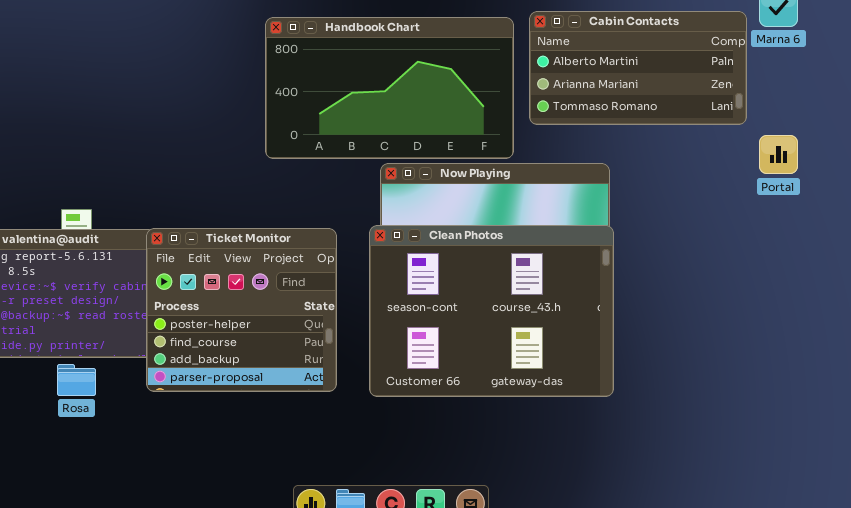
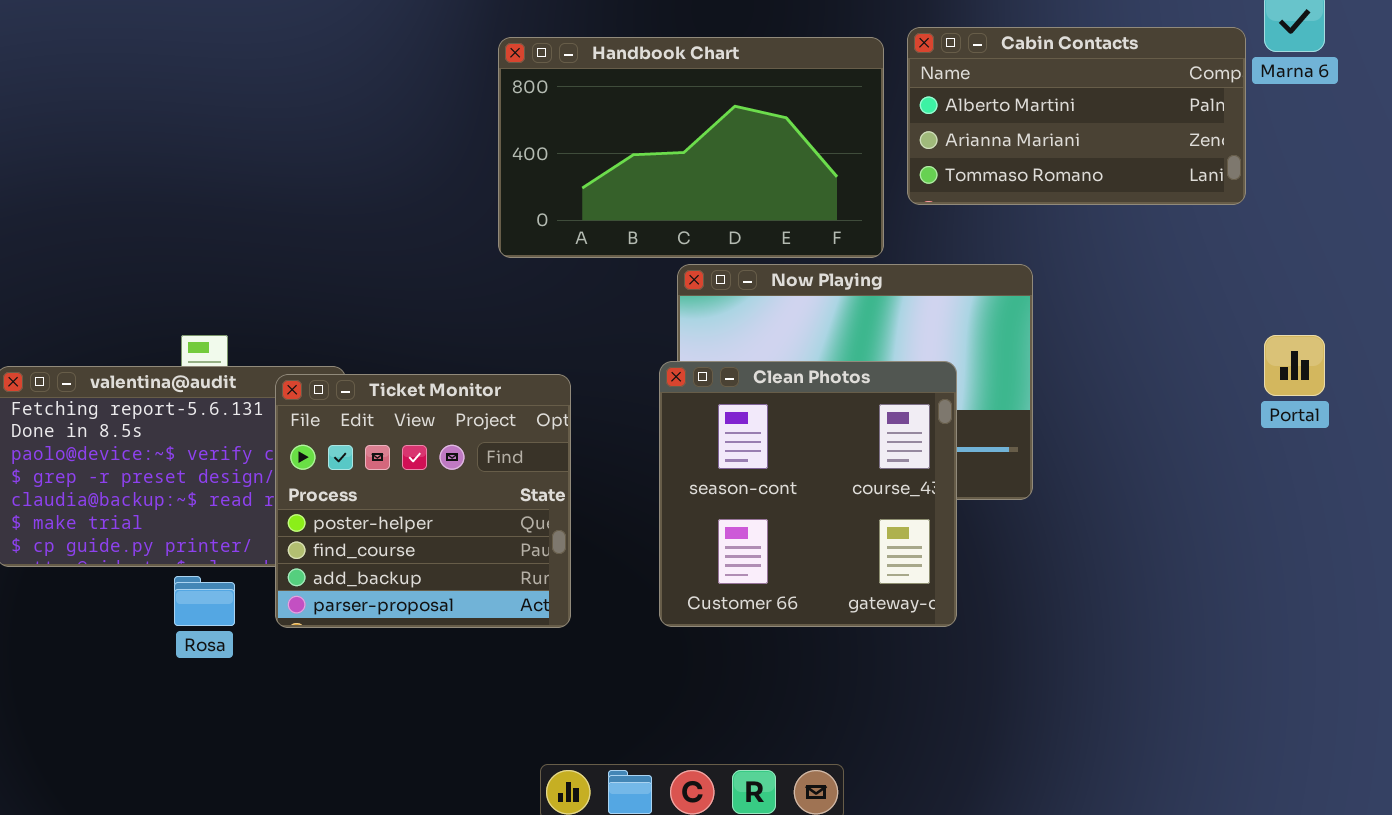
Portal: [759,135,798,174] -> [1264,335,1325,396], moved
Clean Photos: [369,225,614,397] -> [659,361,957,627], resized
Ticket Monitor: [146,228,337,392] -> [275,374,571,628], moved

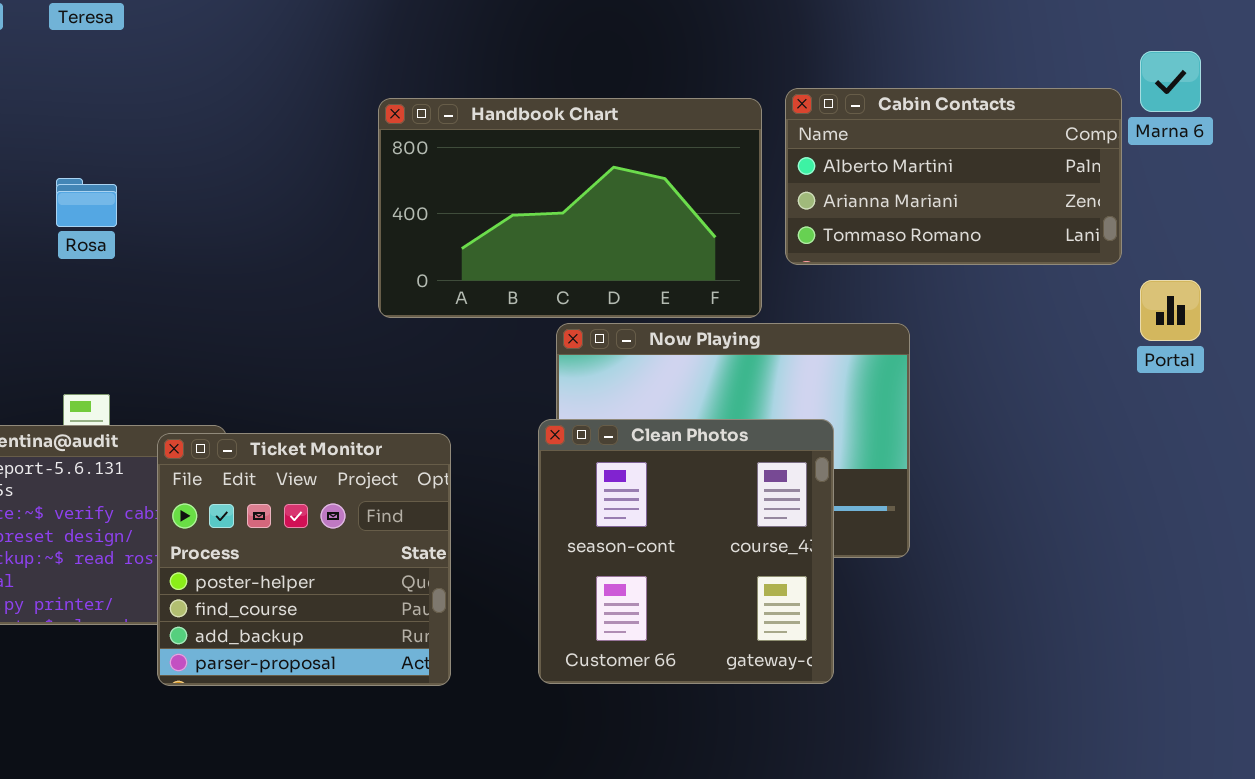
Portal: [1264,335,1325,396] -> [1140,280,1201,341], moved
Rosa: [174,576,235,626] -> [56,178,117,227], moved

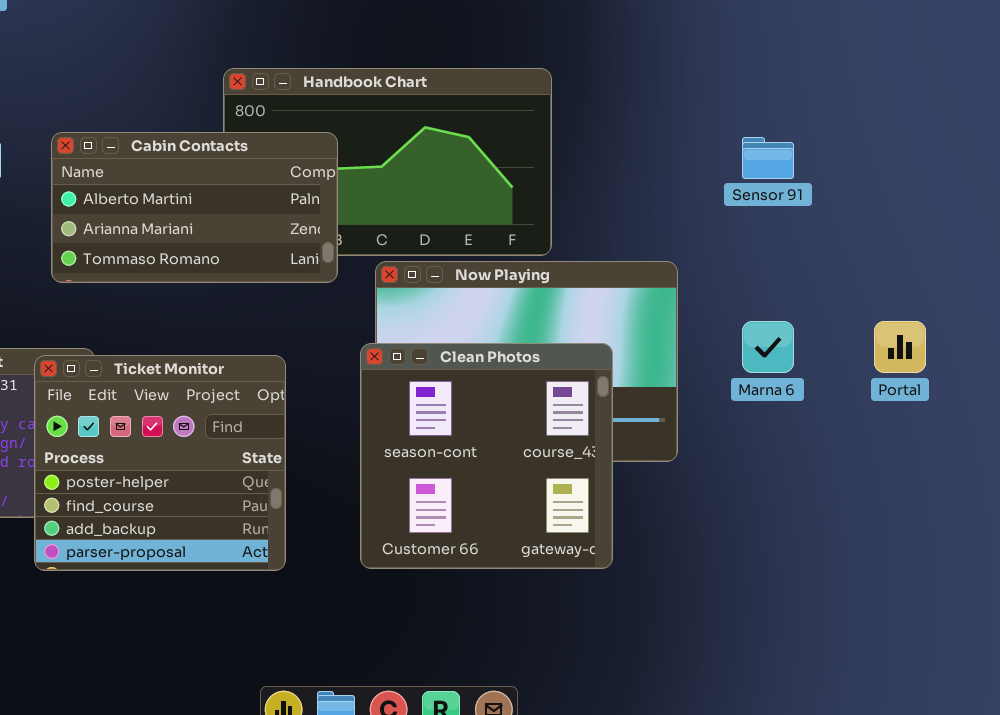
Marna 6: [1140,51,1201,112] -> [742,321,794,373], moved
Cabin Contacts: [785,88,1122,265] -> [51,132,338,283], moved
Portal: [1140,280,1201,341] -> [874,321,926,373], moved

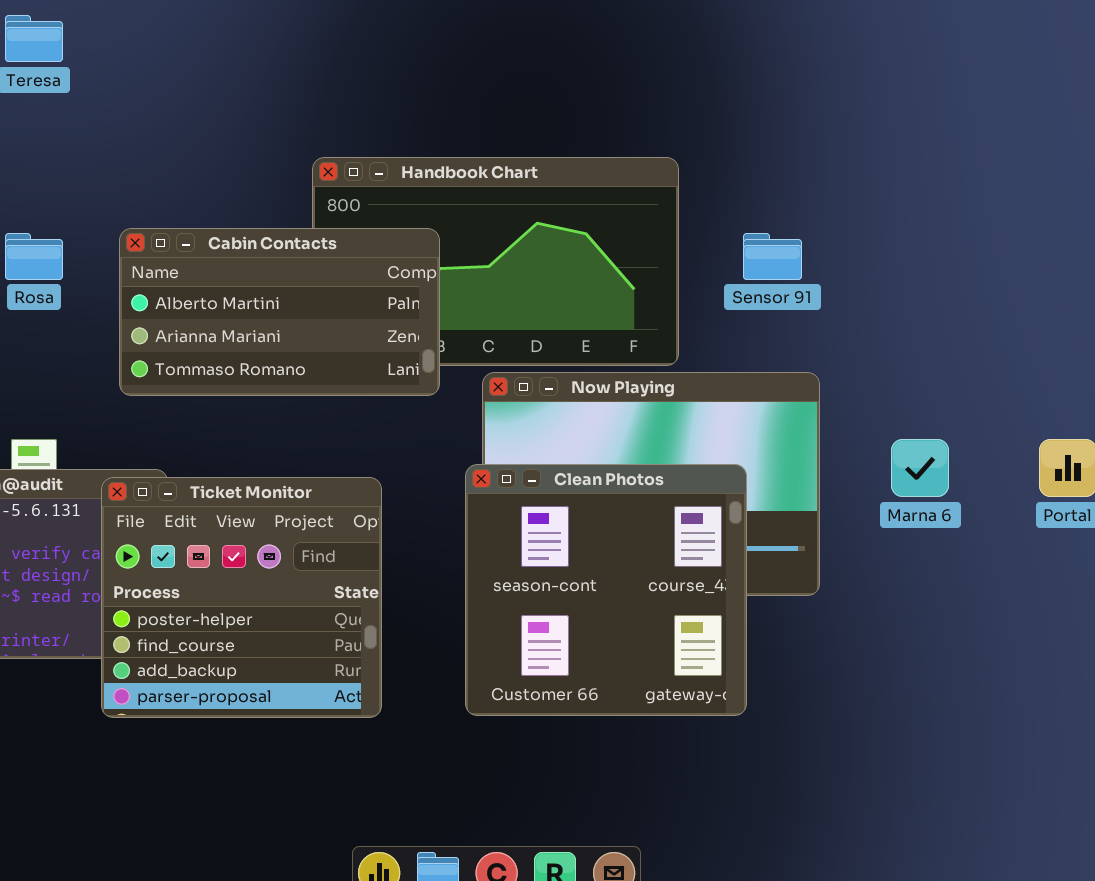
Sensor 91: [742,137,794,179] -> [743,233,802,280], moved

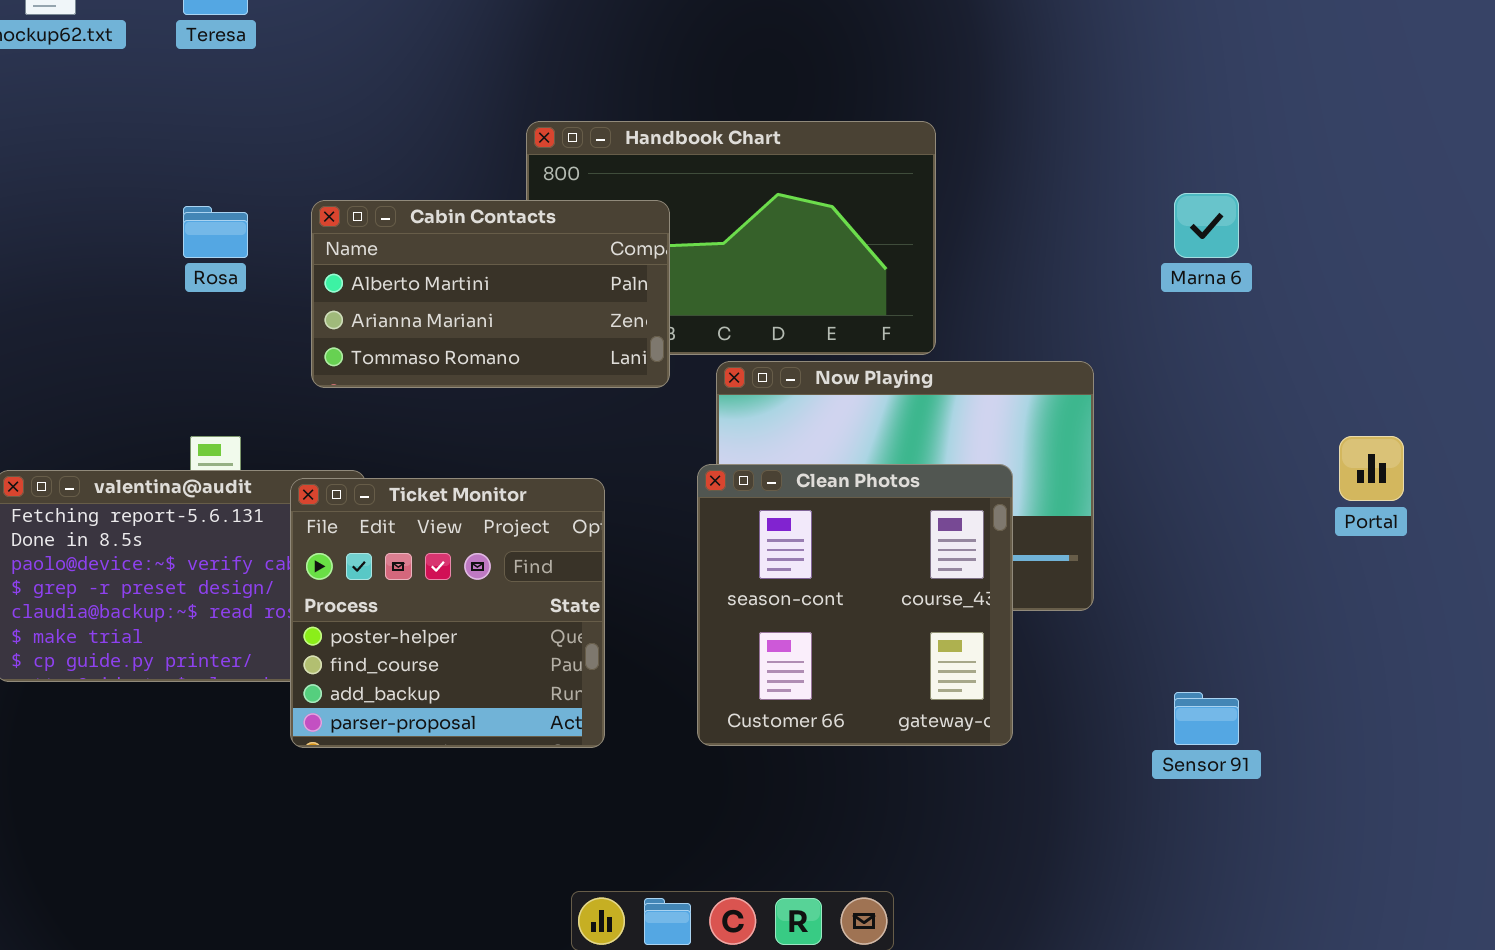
Sensor 91: [743,233,802,280] -> [1174,692,1239,745], moved
Marna 6: [891,439,949,497] -> [1174,193,1239,258], moved

